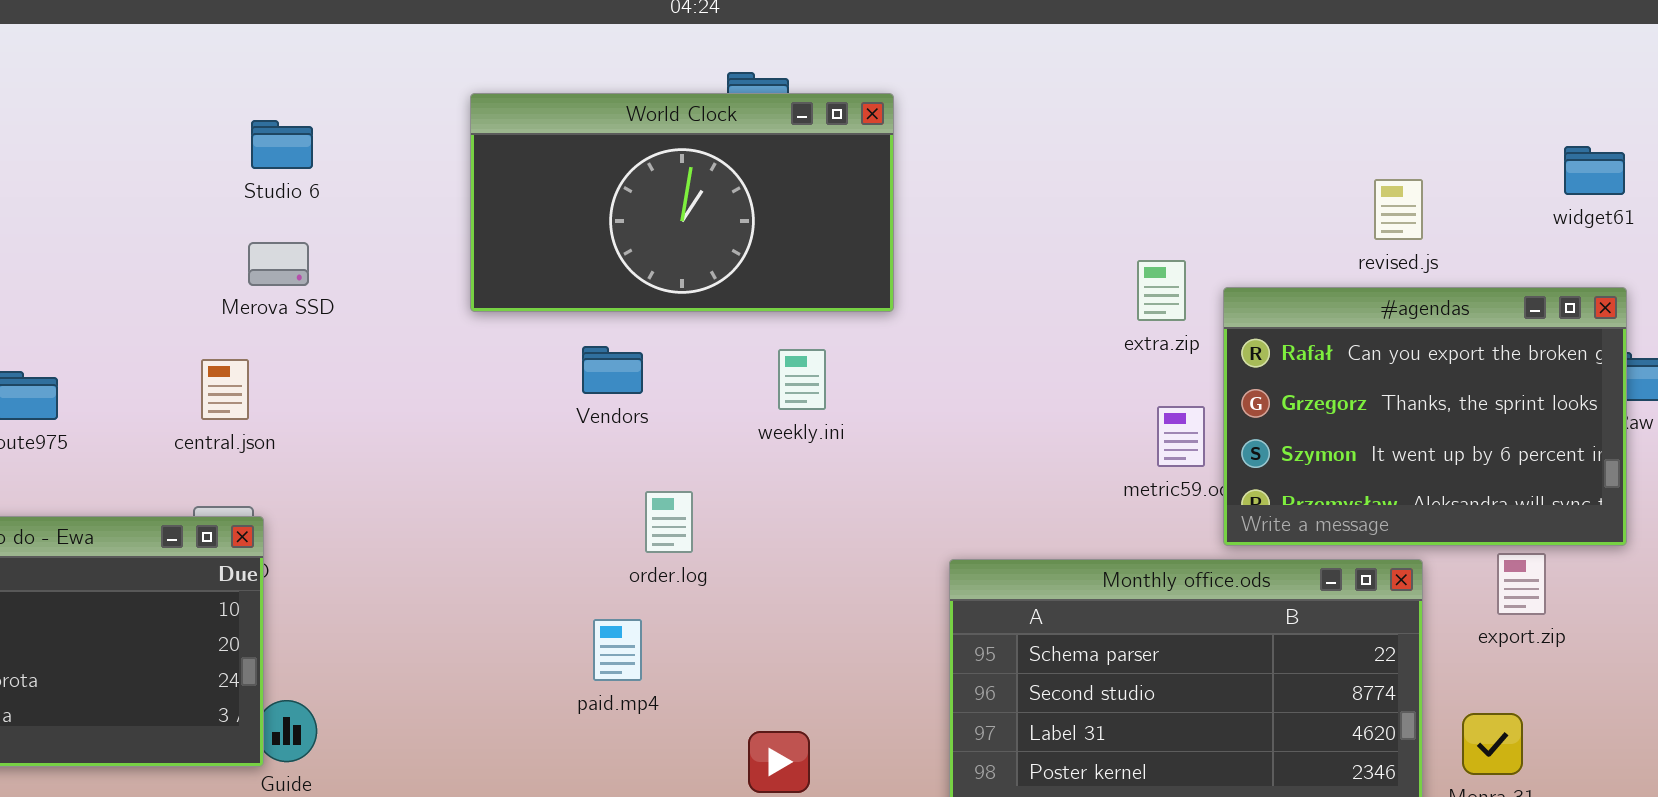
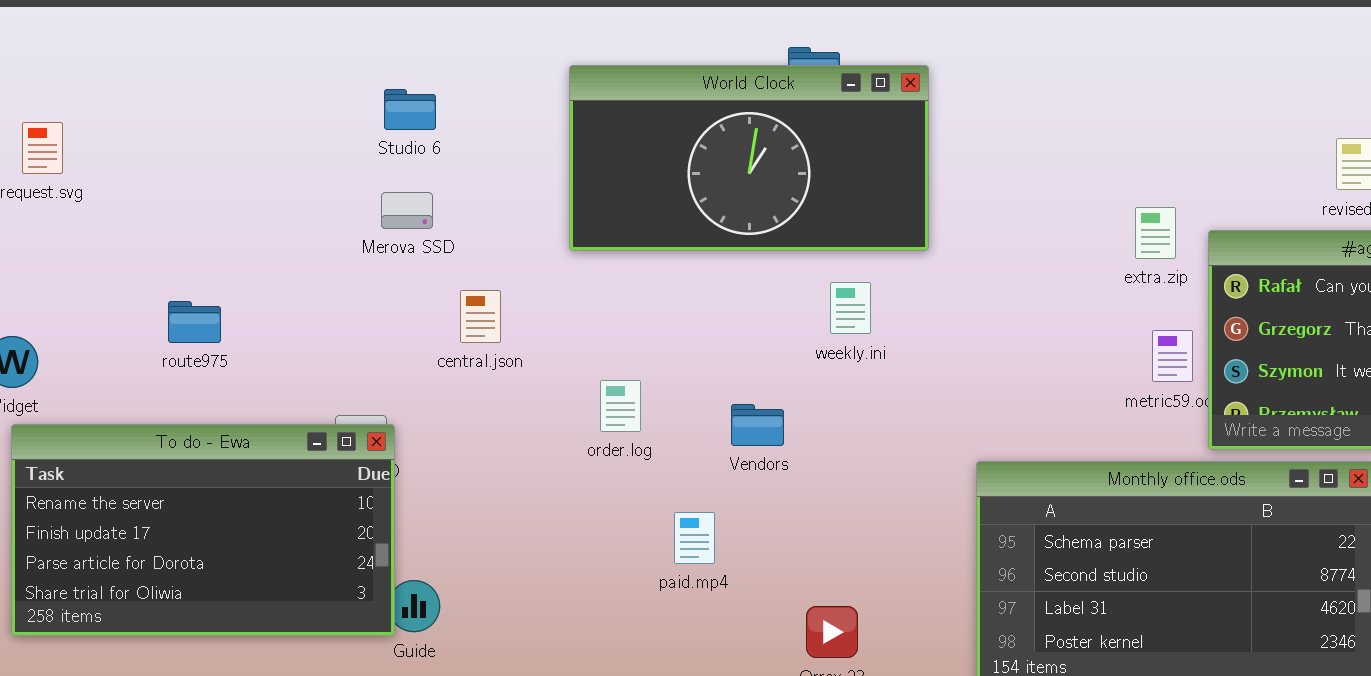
Vendors: [582,346,643,394] -> [731,404,784,446], moved
central.json: [201,359,249,420] -> [460,290,501,343], moved
order.log: [645,491,693,553] -> [600,380,641,432], moved

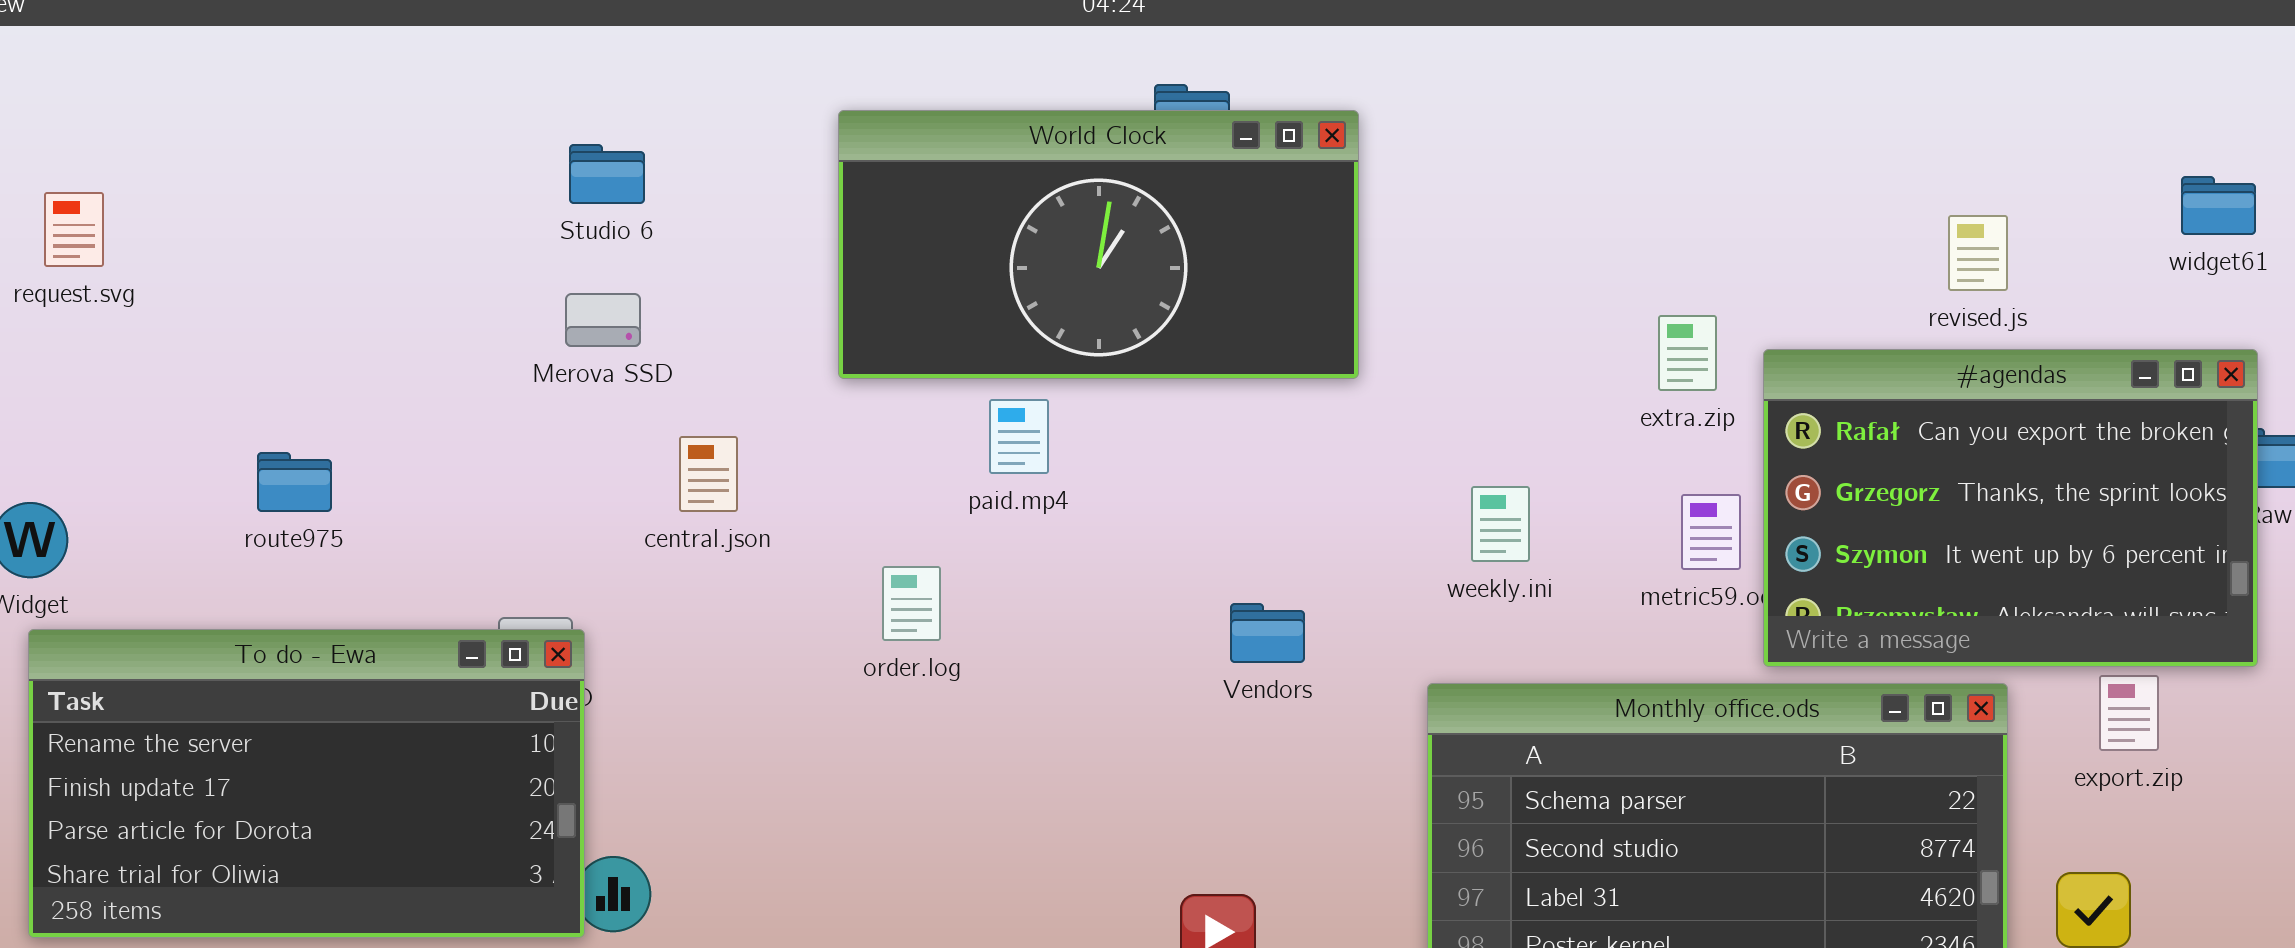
weekly.ini: [830,282,871,334] -> [1471,486,1530,562], moved
Vendors: [731,404,784,446] -> [1230,603,1305,663], moved
paid.mp4: [674,512,715,564] -> [989,399,1049,474], moved

